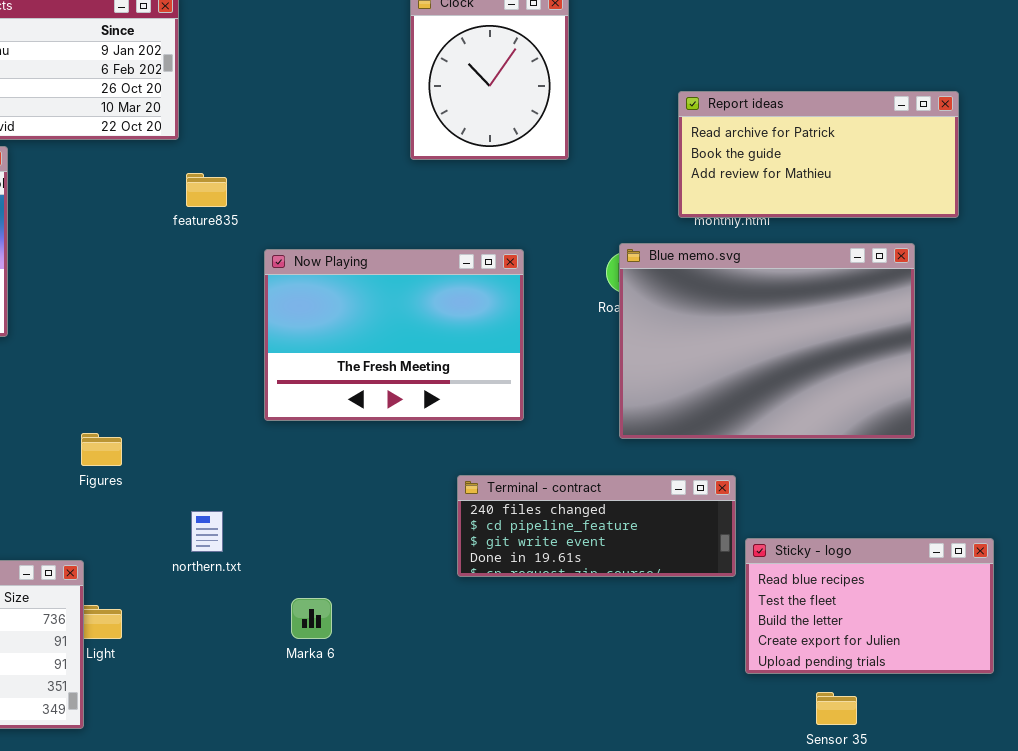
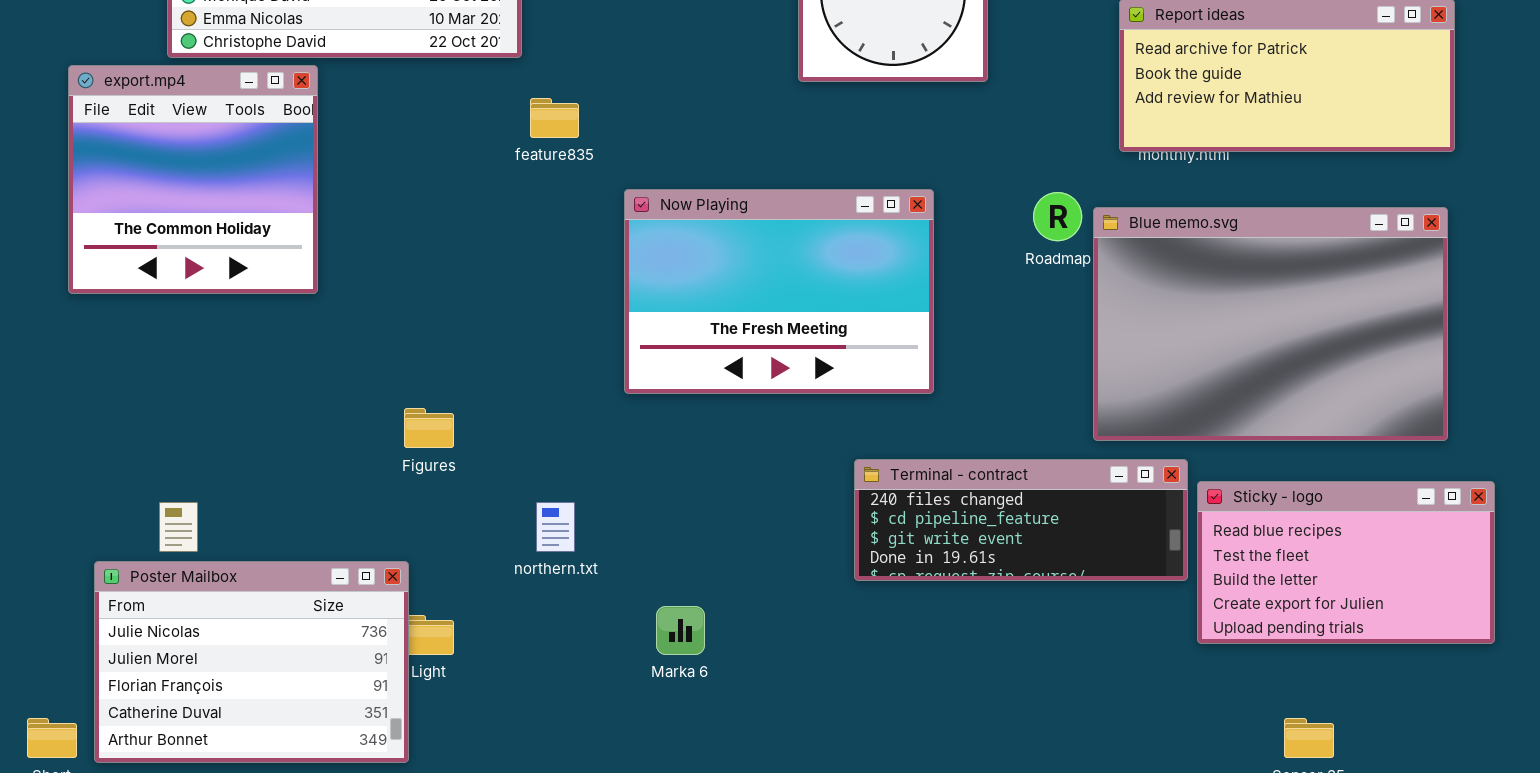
Blue memo.svg: [619,243,915,439] -> [1093,207,1448,441], moved
Sticky - logo: [745,538,994,674] -> [1197,481,1495,644], moved

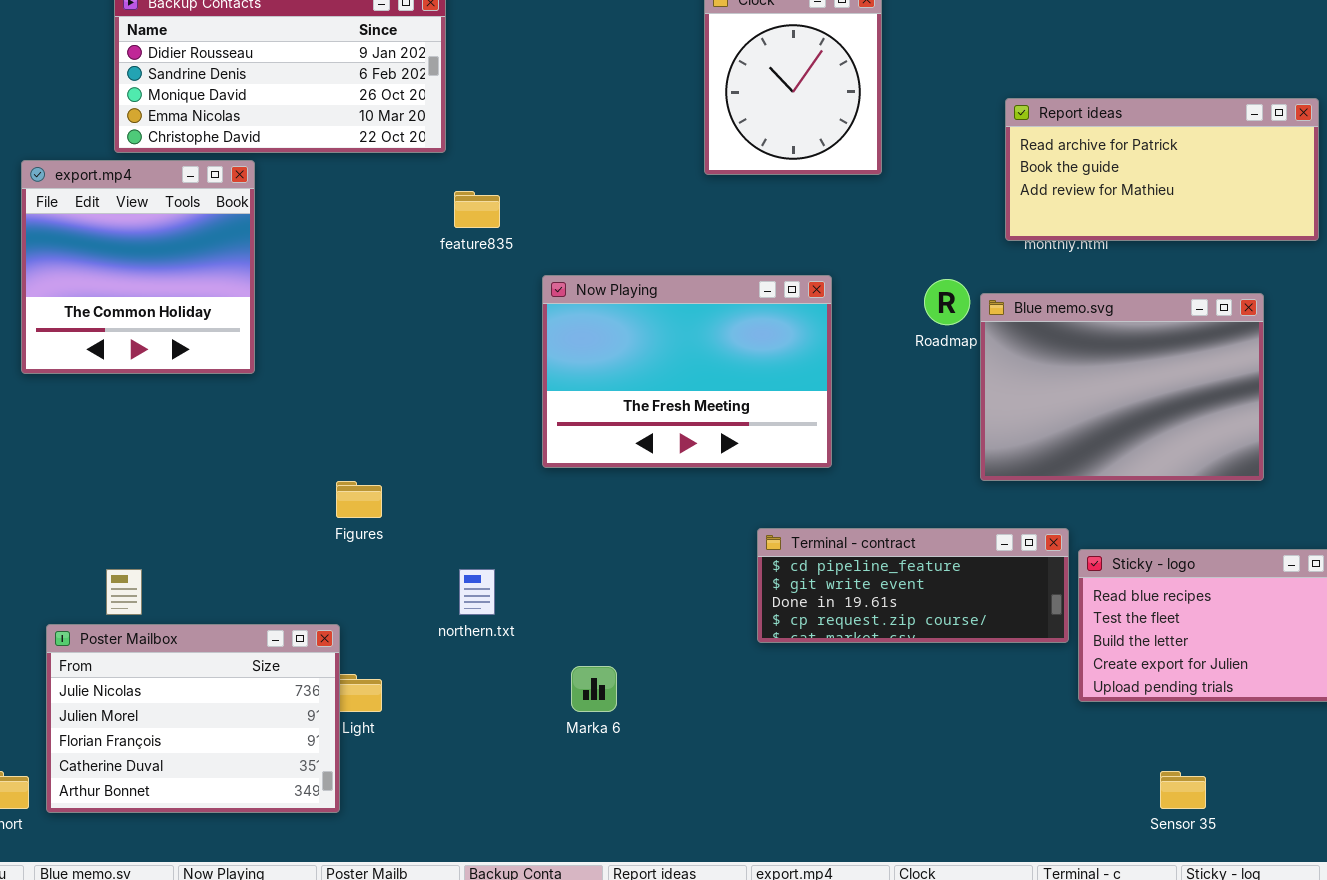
Blue memo.svg: [1093,207,1448,441] -> [980,293,1264,481], resized
Terminal - contract: [854,459,1188,581] -> [757,528,1069,643], scrolled down 1 row

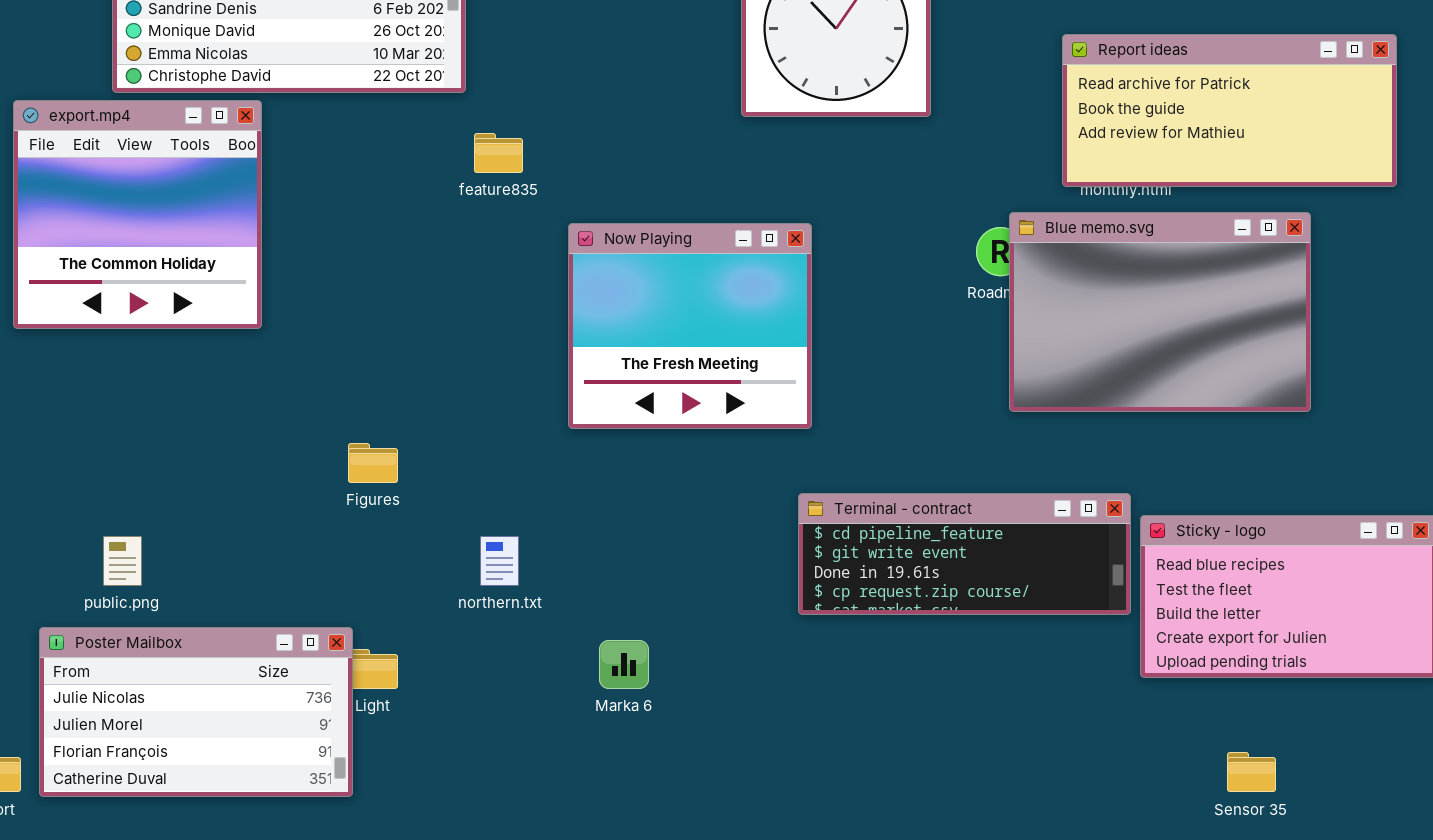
Now Playing: [542,275,832,468] -> [568,223,812,429], resized
Blue memo.svg: [980,293,1264,481] -> [1009,212,1311,412], moved
Poster Mailbox: [46,624,340,813] -> [39,627,353,797], resized

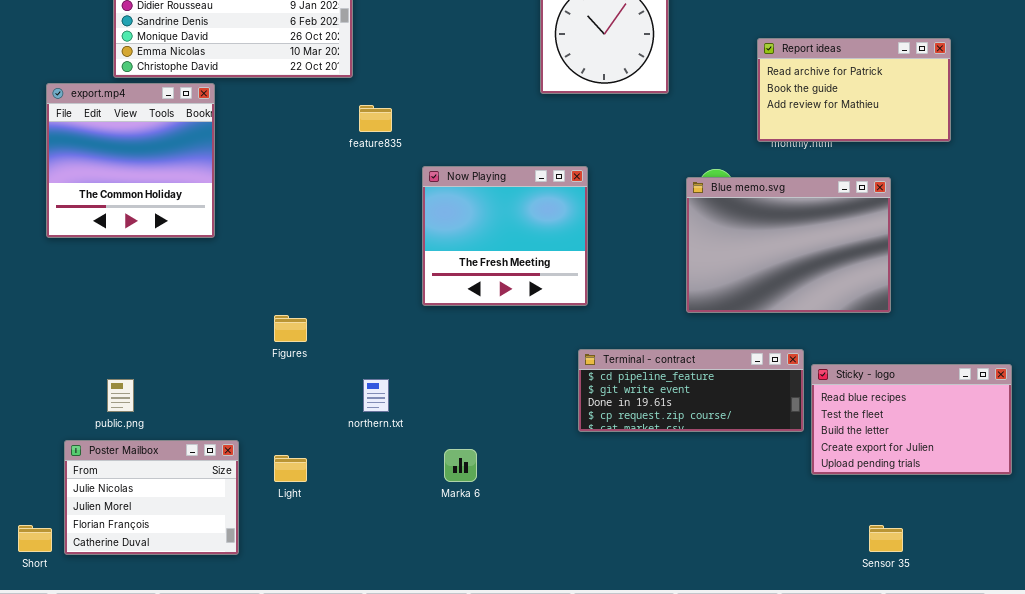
Report ideas: [1062,34,1397,187] -> [757,38,951,142], resized
Blue memo.svg: [1009,212,1311,412] -> [686,177,891,313], moved
Poster Mailbox: [39,627,353,797] -> [64,440,239,555], resized

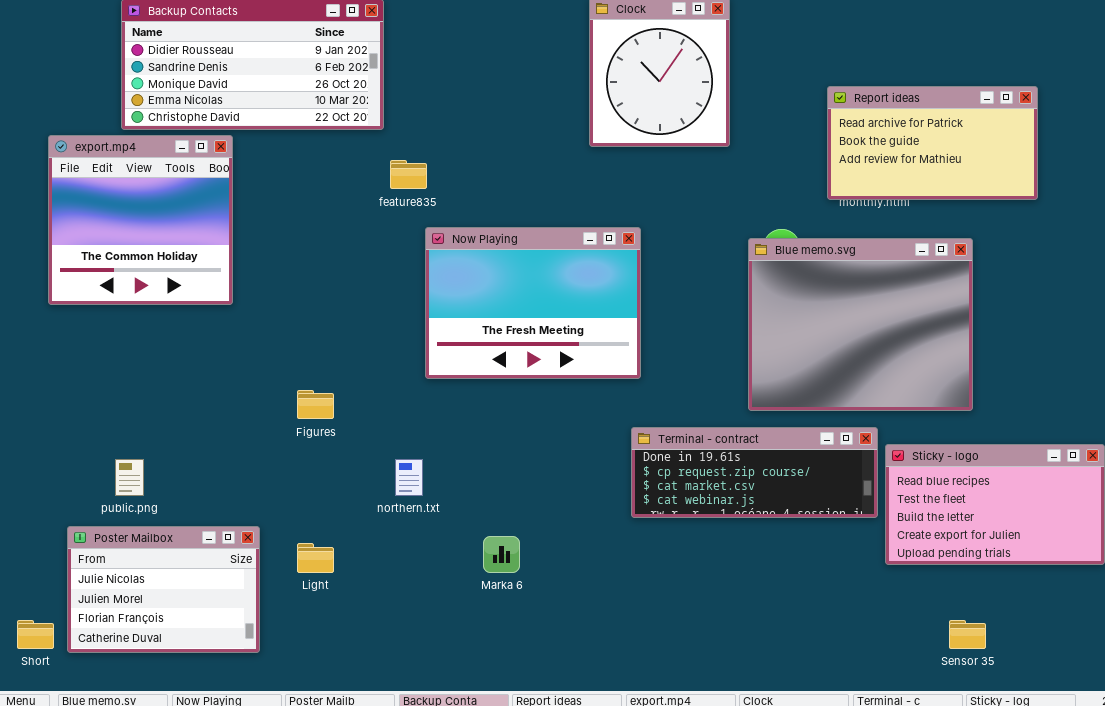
Now Playing: [422,166,588,306] -> [425,227,641,379], resized
Blue memo.svg: [686,177,891,313] -> [748,238,973,411], resized
Terminal - contract: [578,349,804,432] -> [631,427,878,518], scrolled down 2 rows

